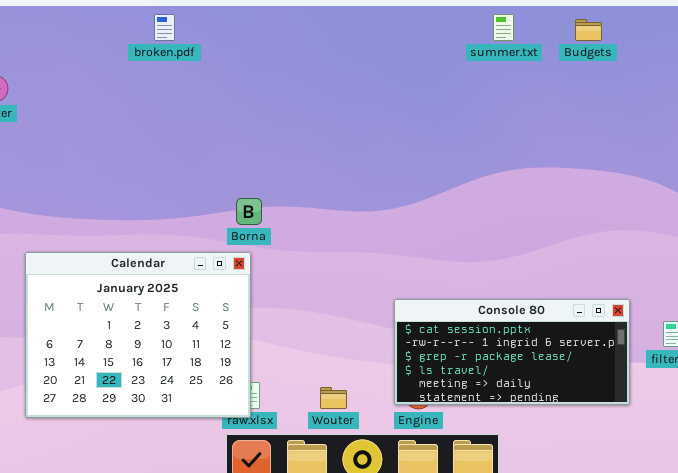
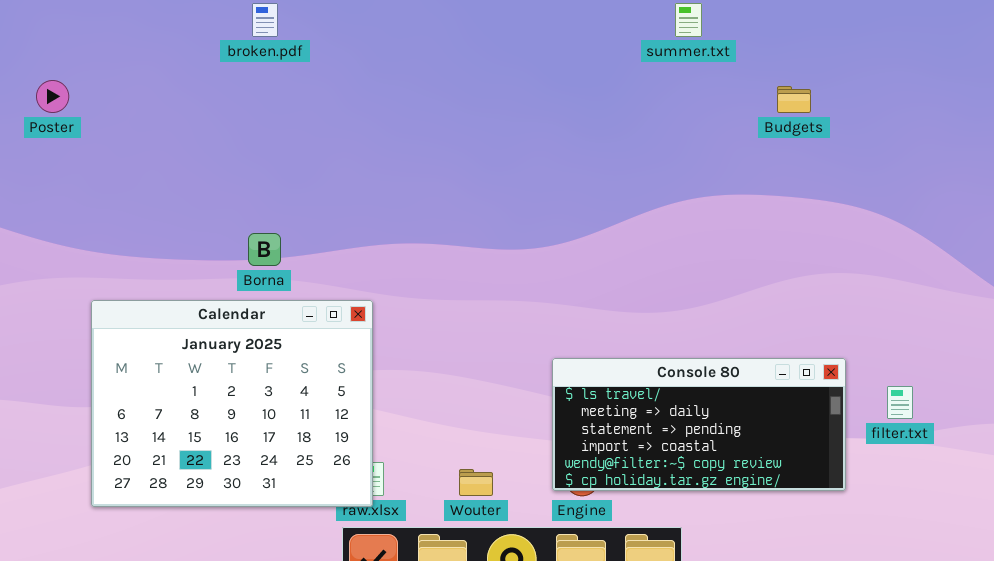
Budgets: [575,19,602,41] -> [777,86,811,113], moved
Borna: [236,198,262,225] -> [248,233,281,266], moved
Console 80: [394,299,630,405] -> [552,358,846,491], scrolled down 3 rows

